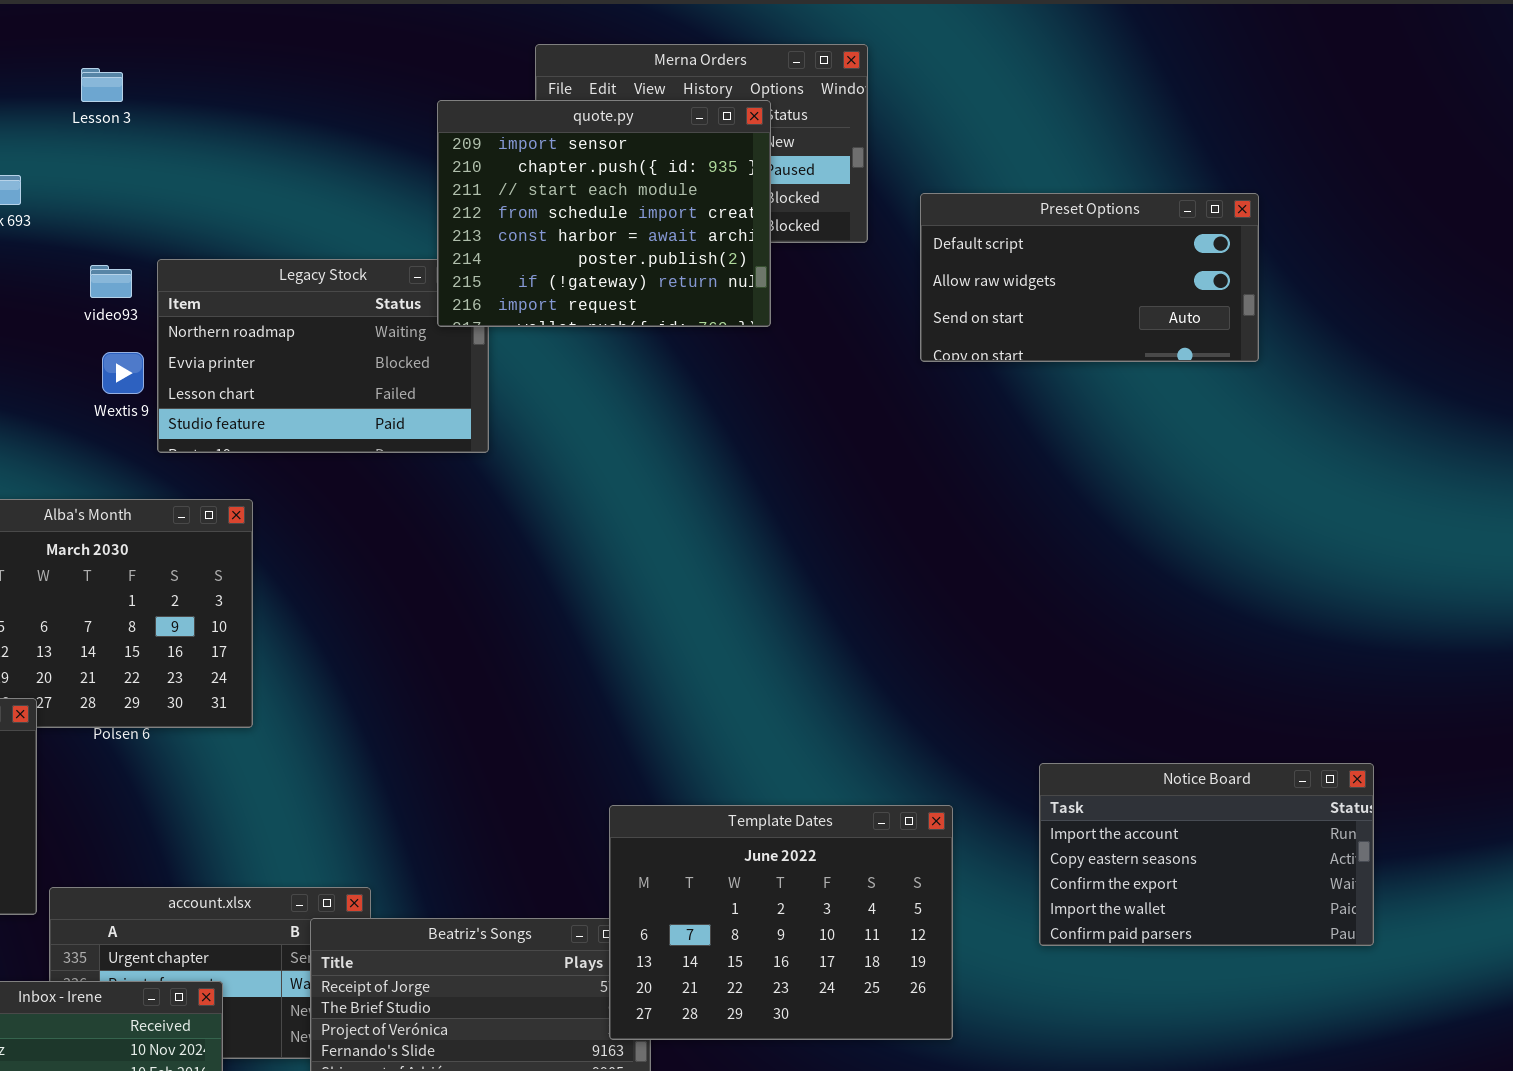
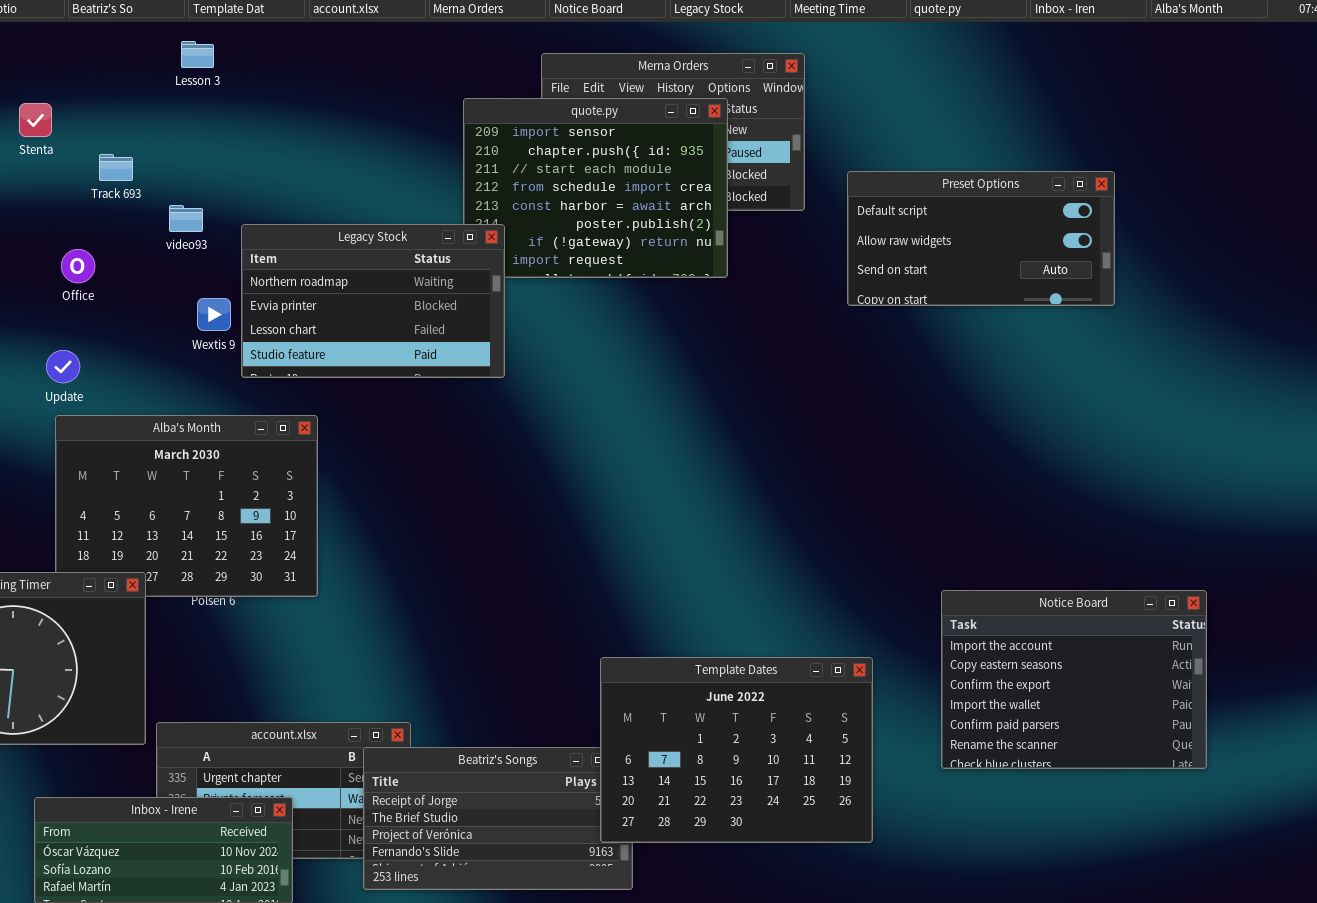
Lesson 3: [81,68,123,102] -> [181,41,214,68], moved
Legacy Stock: [157,259,489,453] -> [241,224,505,378], raised
video93: [90,265,132,298] -> [169,205,203,232], moved
Notice Board: [1039,763,1374,946] -> [941,590,1207,769], resized

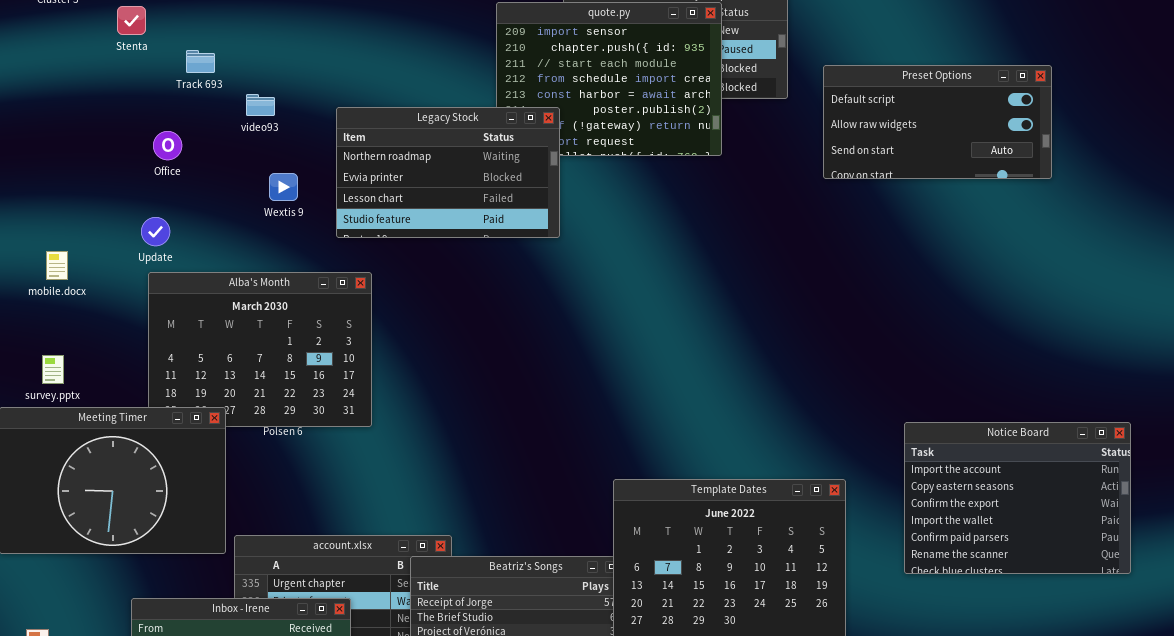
Legacy Stock: [241,224,505,378] -> [336,107,560,238], moved

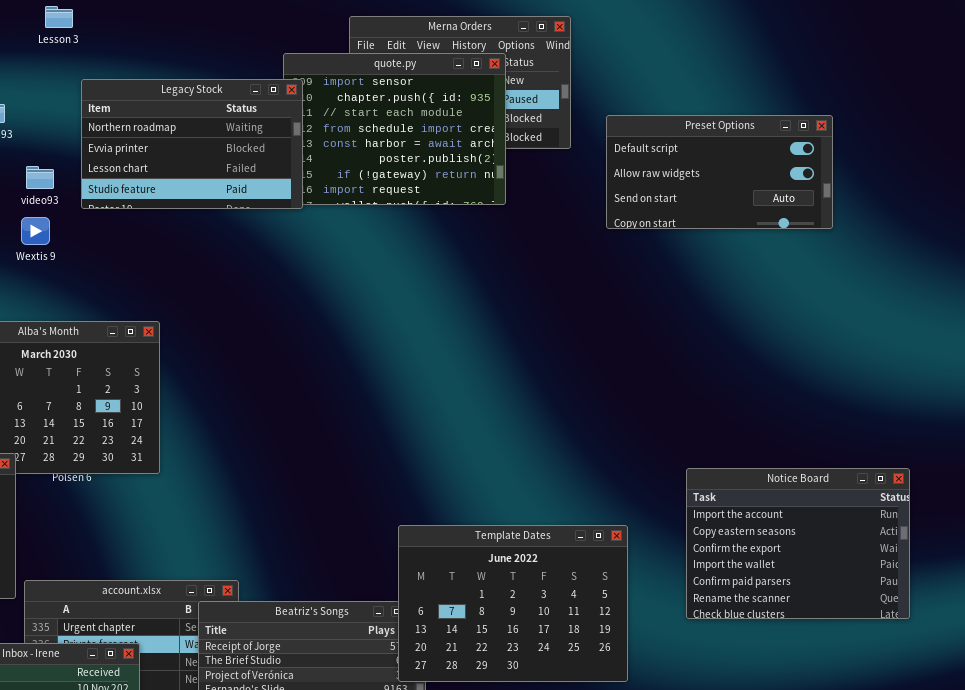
video93: [246,94,275,116] -> [26,166,54,189], moved
Legacy Stock: [336,107,560,238] -> [81,79,303,209], moved
Wextis 9: [269,173,298,201] -> [21,217,50,245], moved

